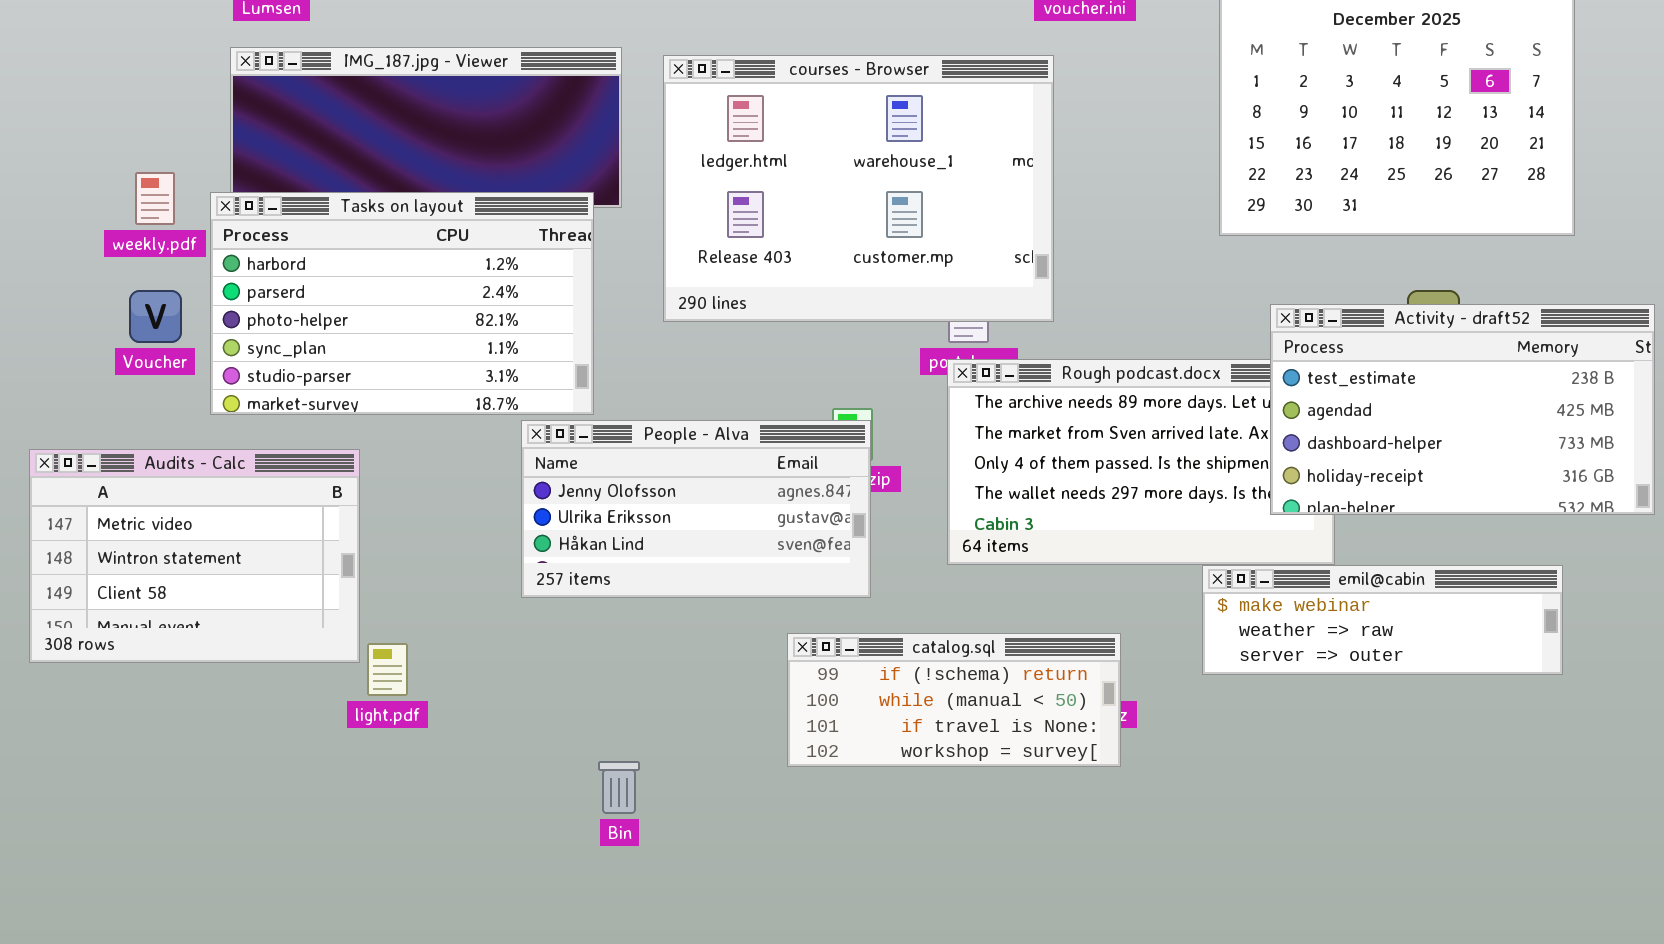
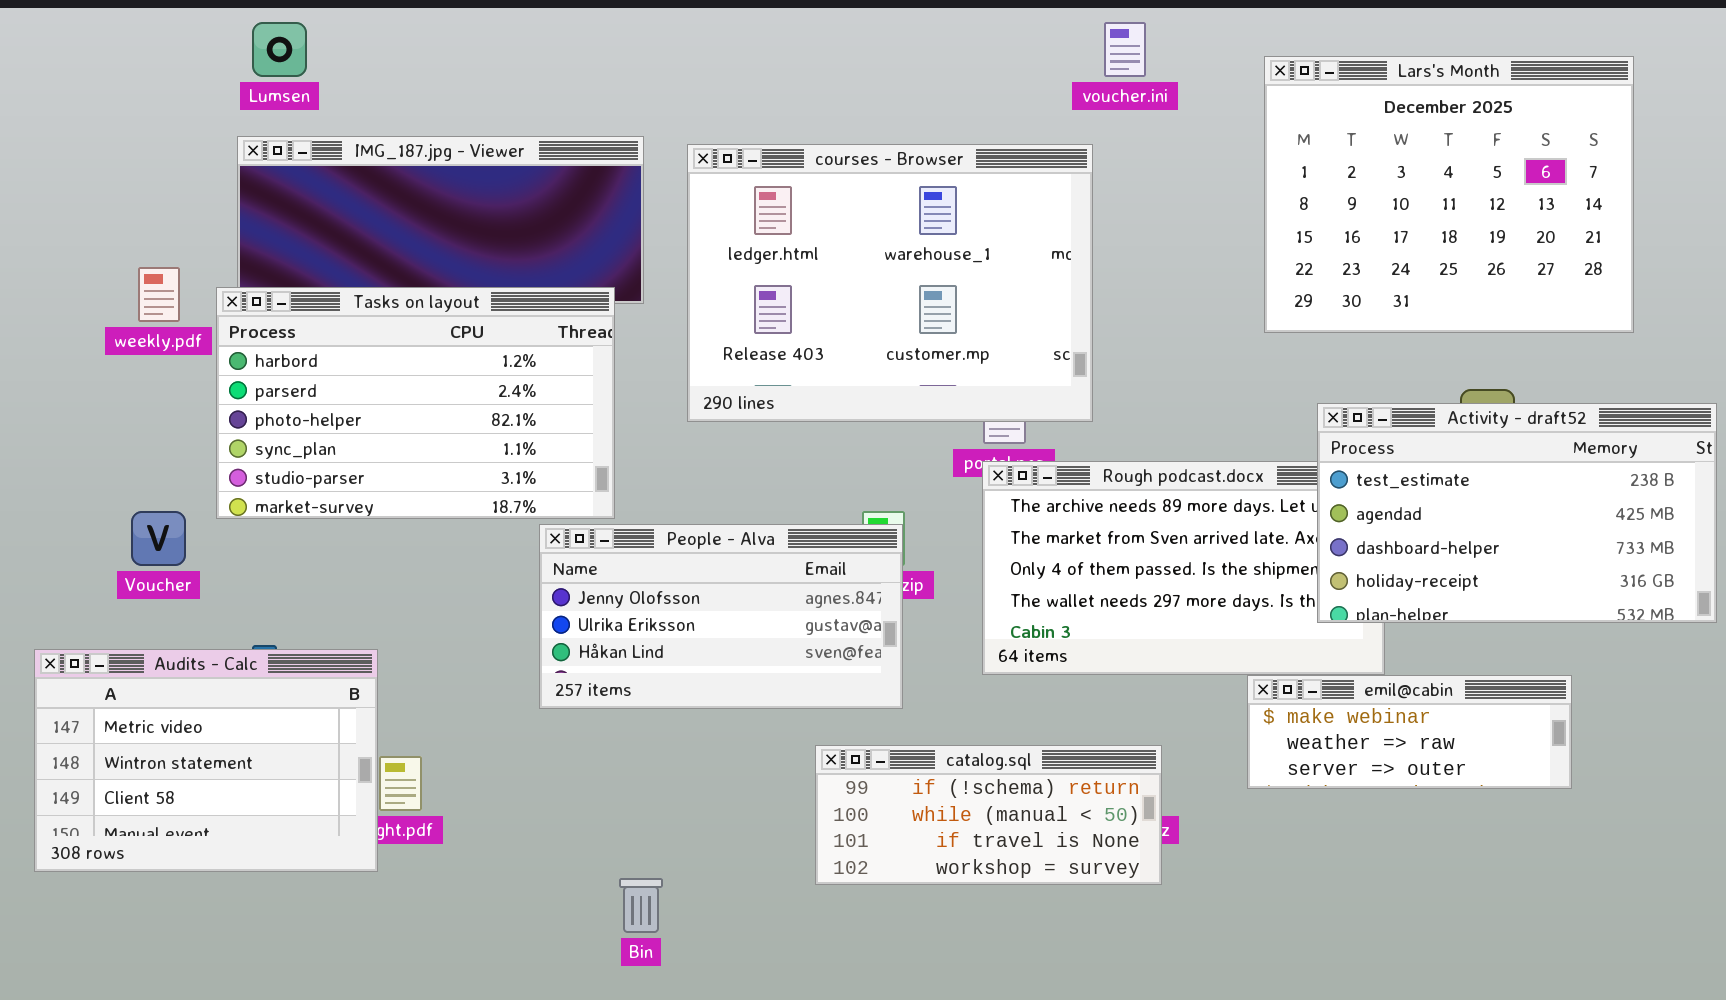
Voucher: [129,290,182,343] -> [131,511,186,566], moved
Audits - Calc: [29,449,360,663] -> [34,649,378,872], moved
emil@cabin: [1202,565,1563,675] -> [1247,675,1572,789], resized

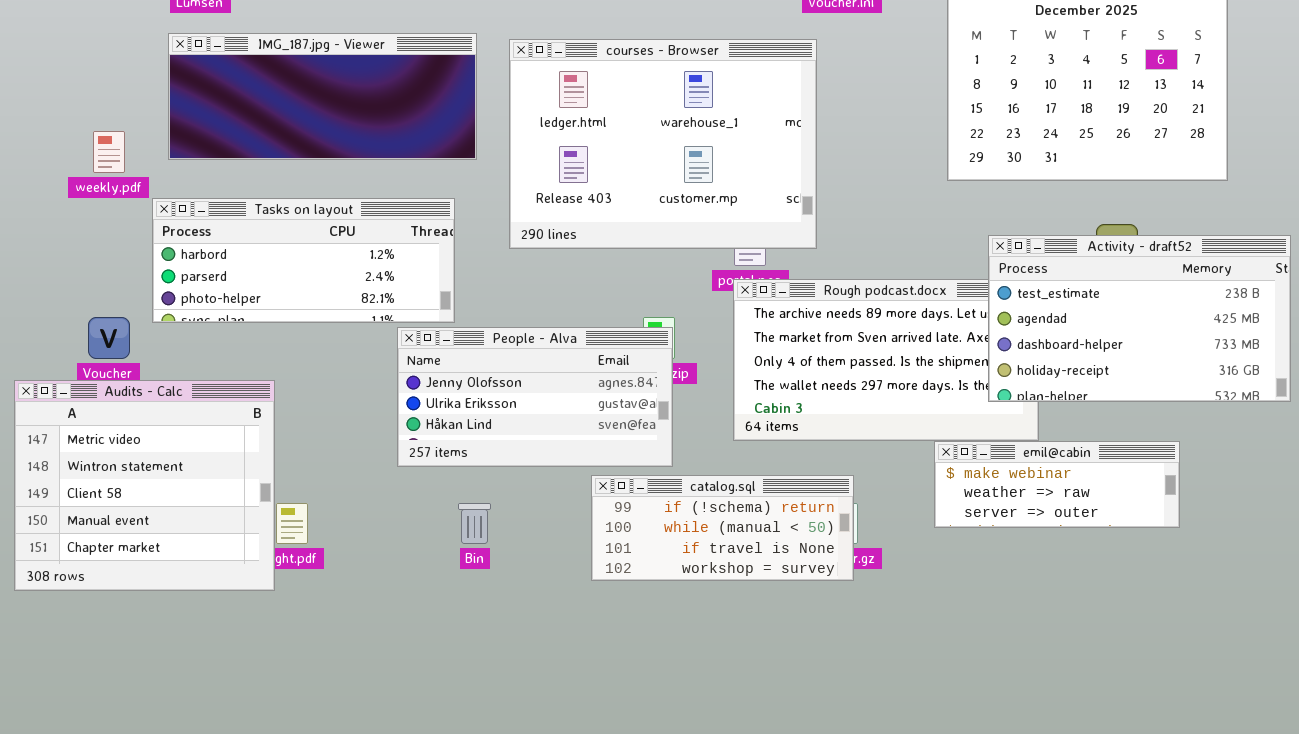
Tasks on layout: [216,287,615,519] -> [152,198,455,323], resized
Audits - Calc: [34,649,378,872] -> [14,380,275,591], resized
catalog.sql: [815,745,1162,885] -> [591,475,854,581], moved
Bin: [619,878,663,933] -> [458,503,491,544], moved

